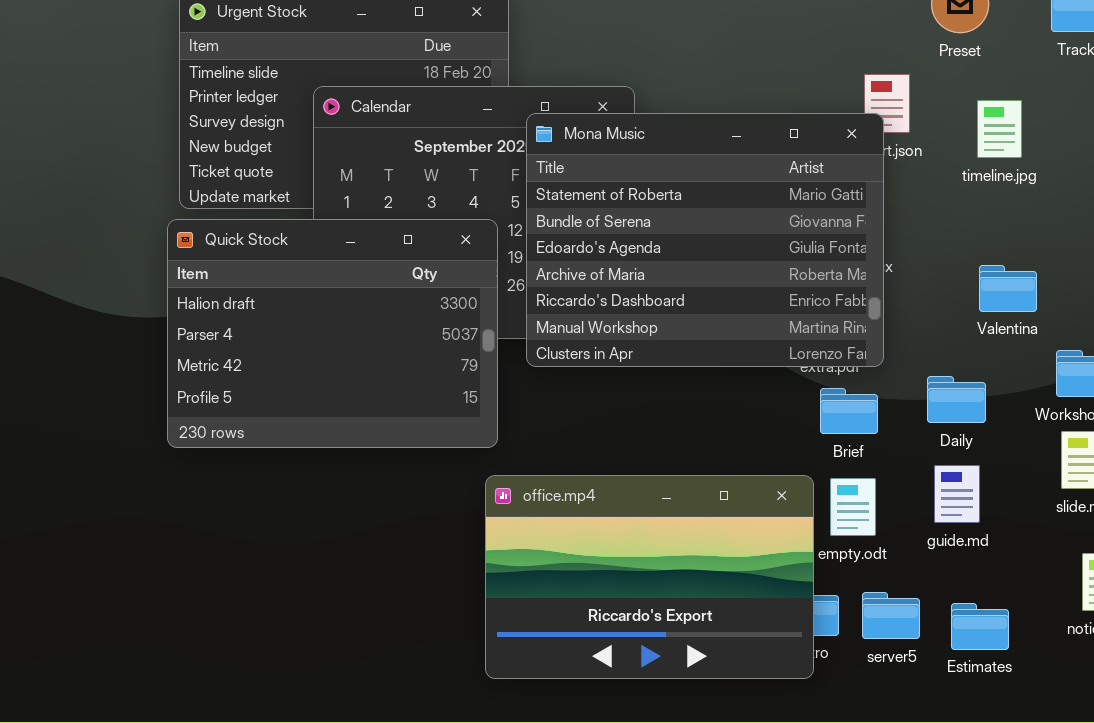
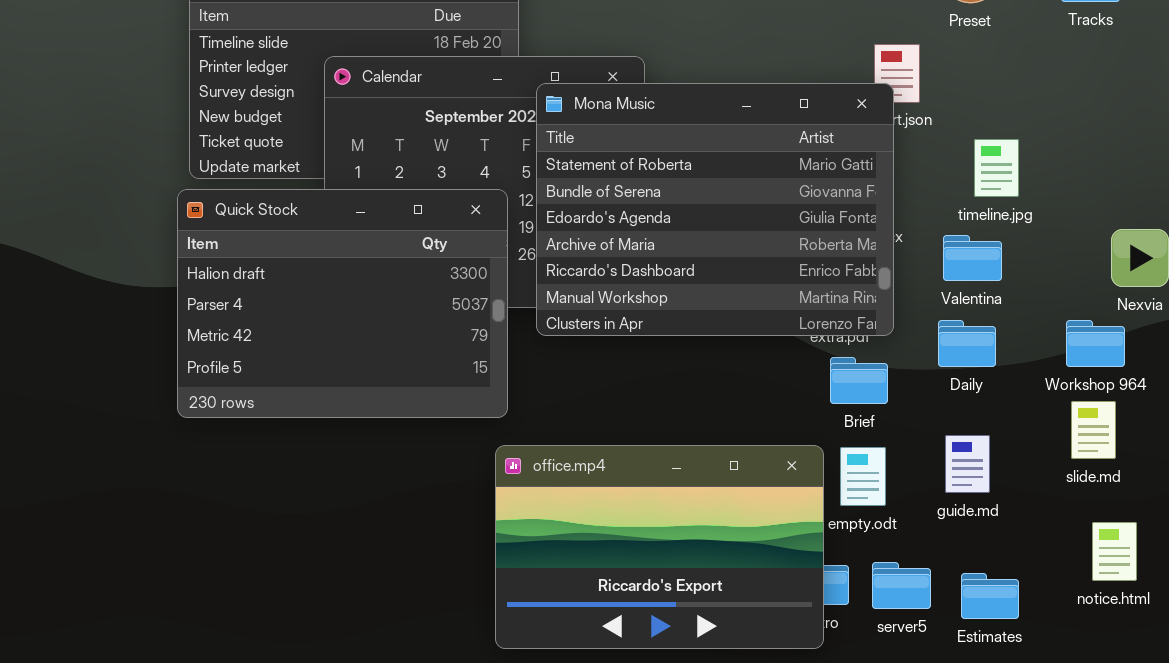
timeline.jpg: [977,100,1022,158] -> [974,139,1019,197], moved
Valentina: [979,265,1037,312] -> [943,235,1002,281], moved
Daily: [927,376,986,423] -> [938,320,996,367], moved

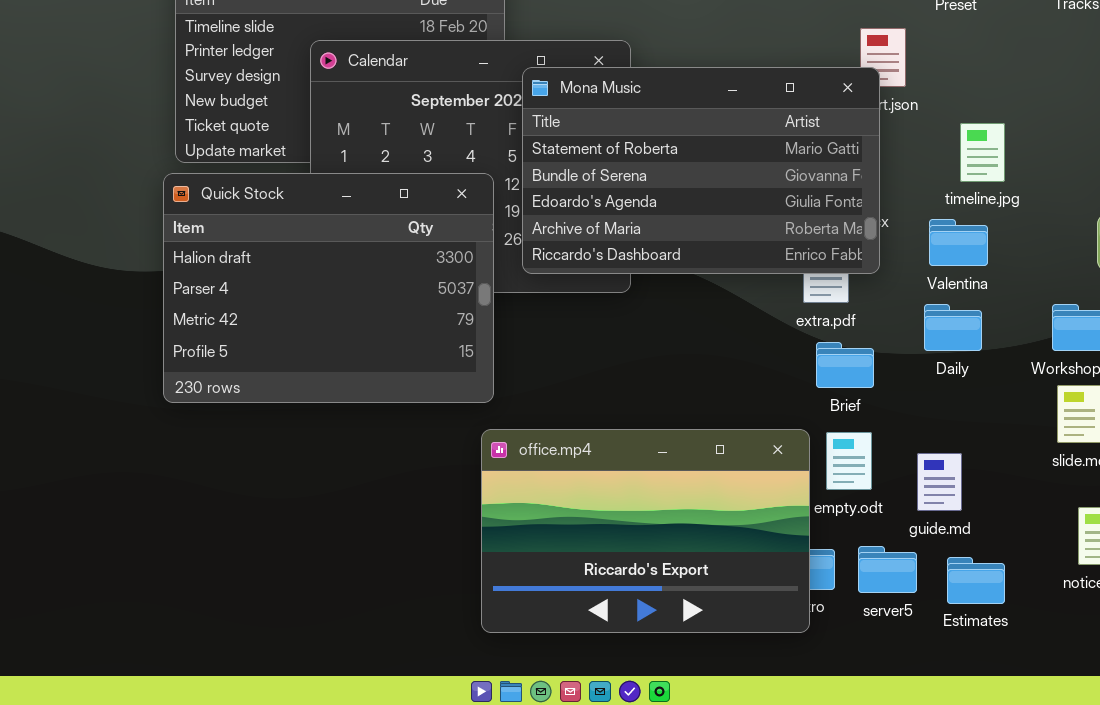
Mona Music: [536,83,894,336] -> [522,67,880,274], resized
guide.md: [945,435,990,493] -> [917,453,962,511], moved

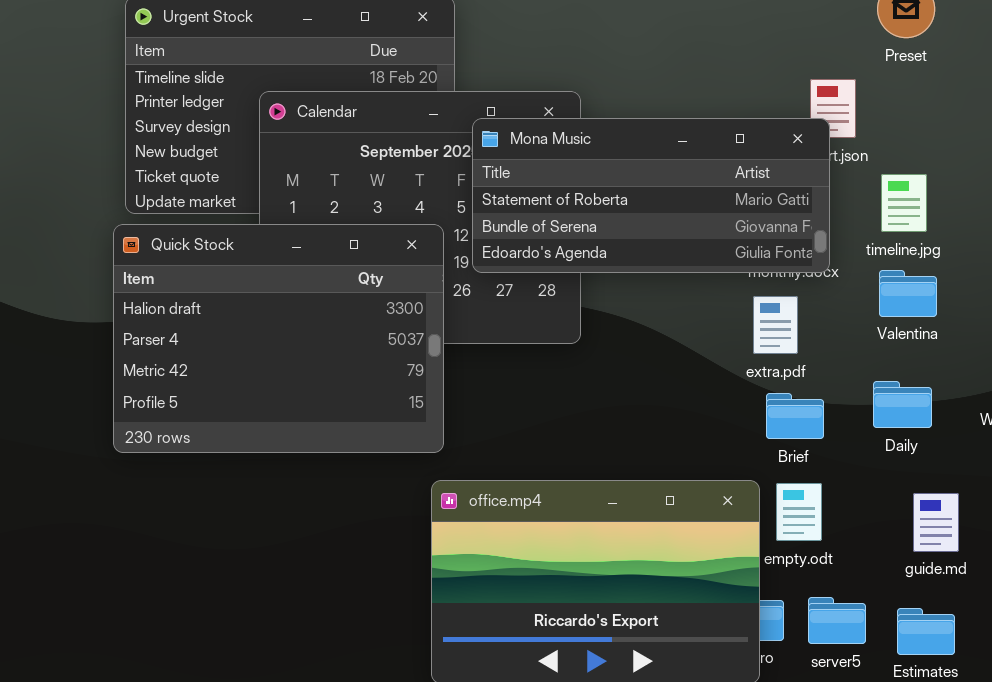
Mona Music: [522,67,880,274] -> [472,118,830,273], resized
timeline.jpg: [960,123,1005,182] -> [881,174,927,232], moved
Daily: [924,304,982,351] -> [873,381,932,428], moved
guide.md: [917,453,962,511] -> [913,493,959,552], moved

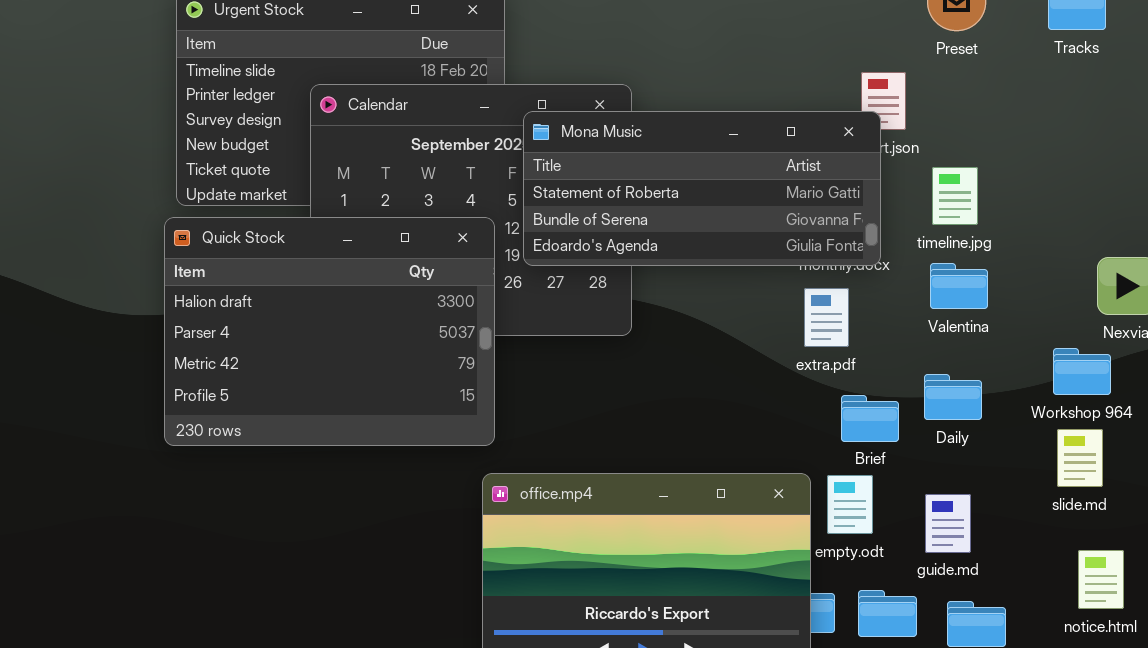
Brief: [766,393,824,439] -> [841,395,899,442], moved
guide.md: [913,493,959,552] -> [925,494,971,553], moved

